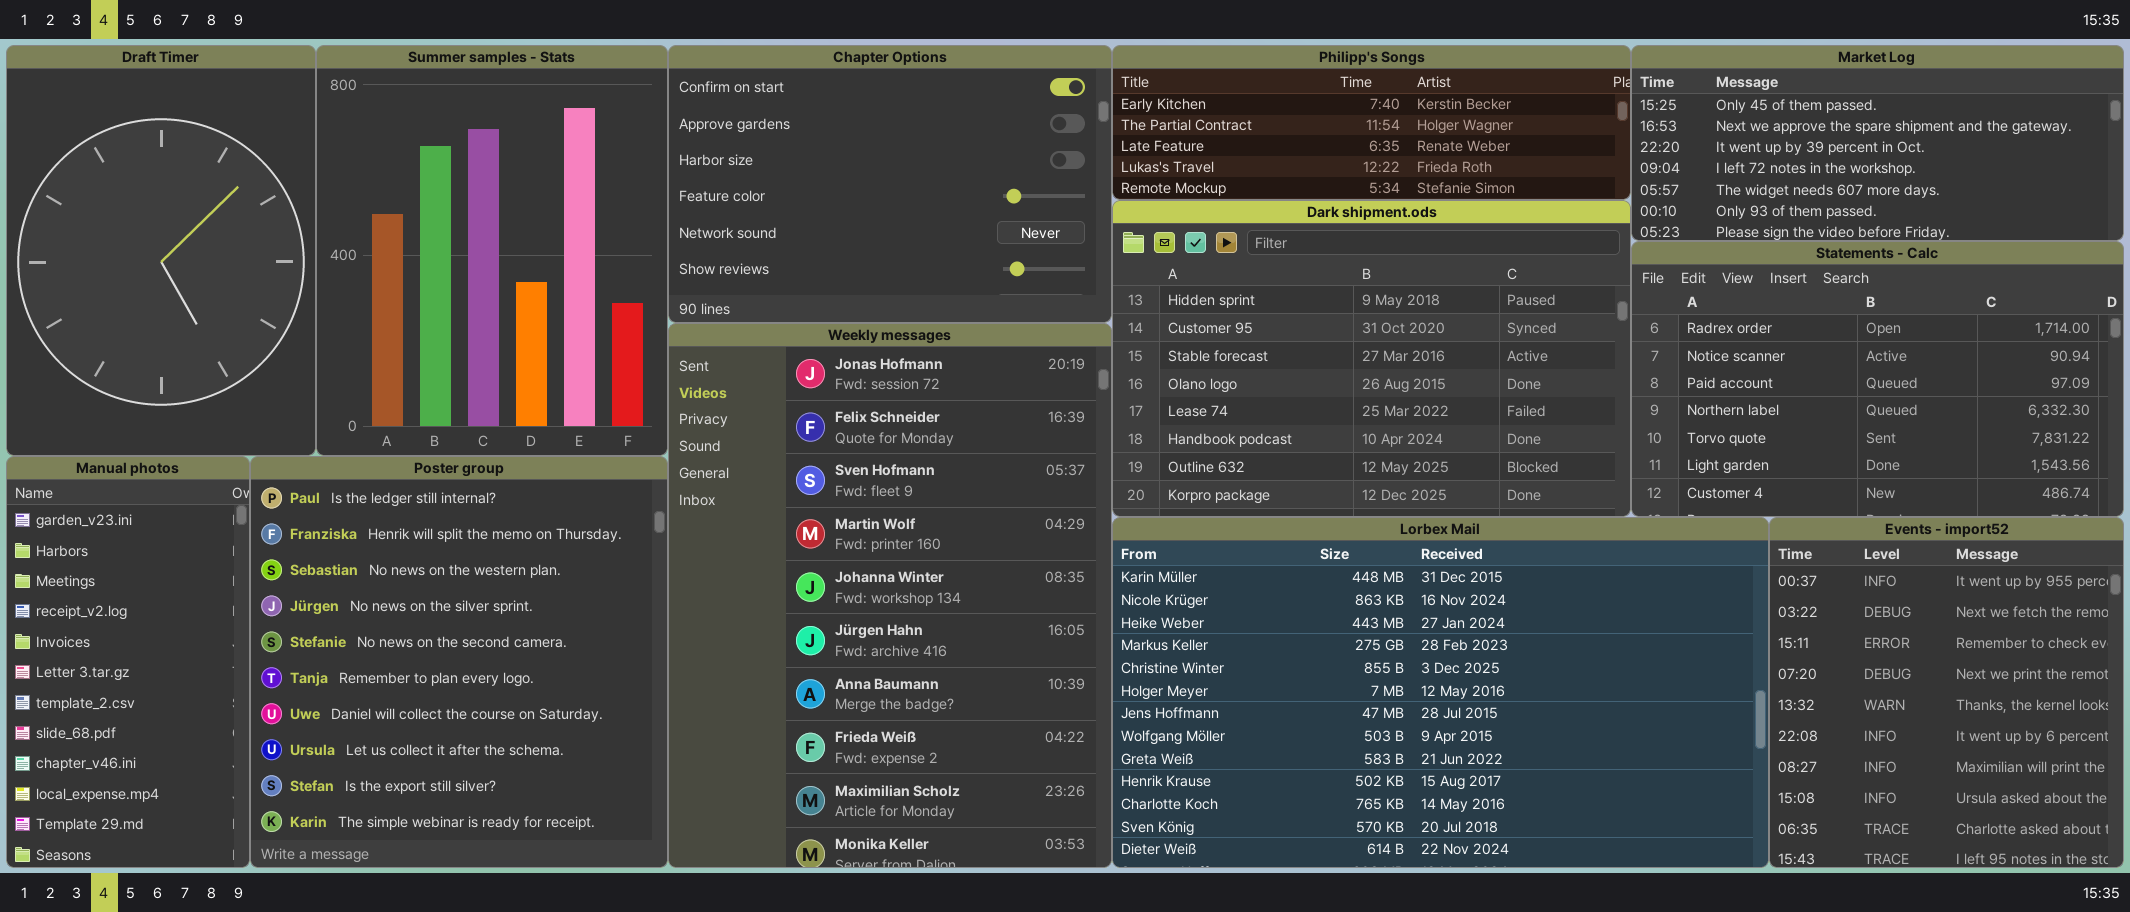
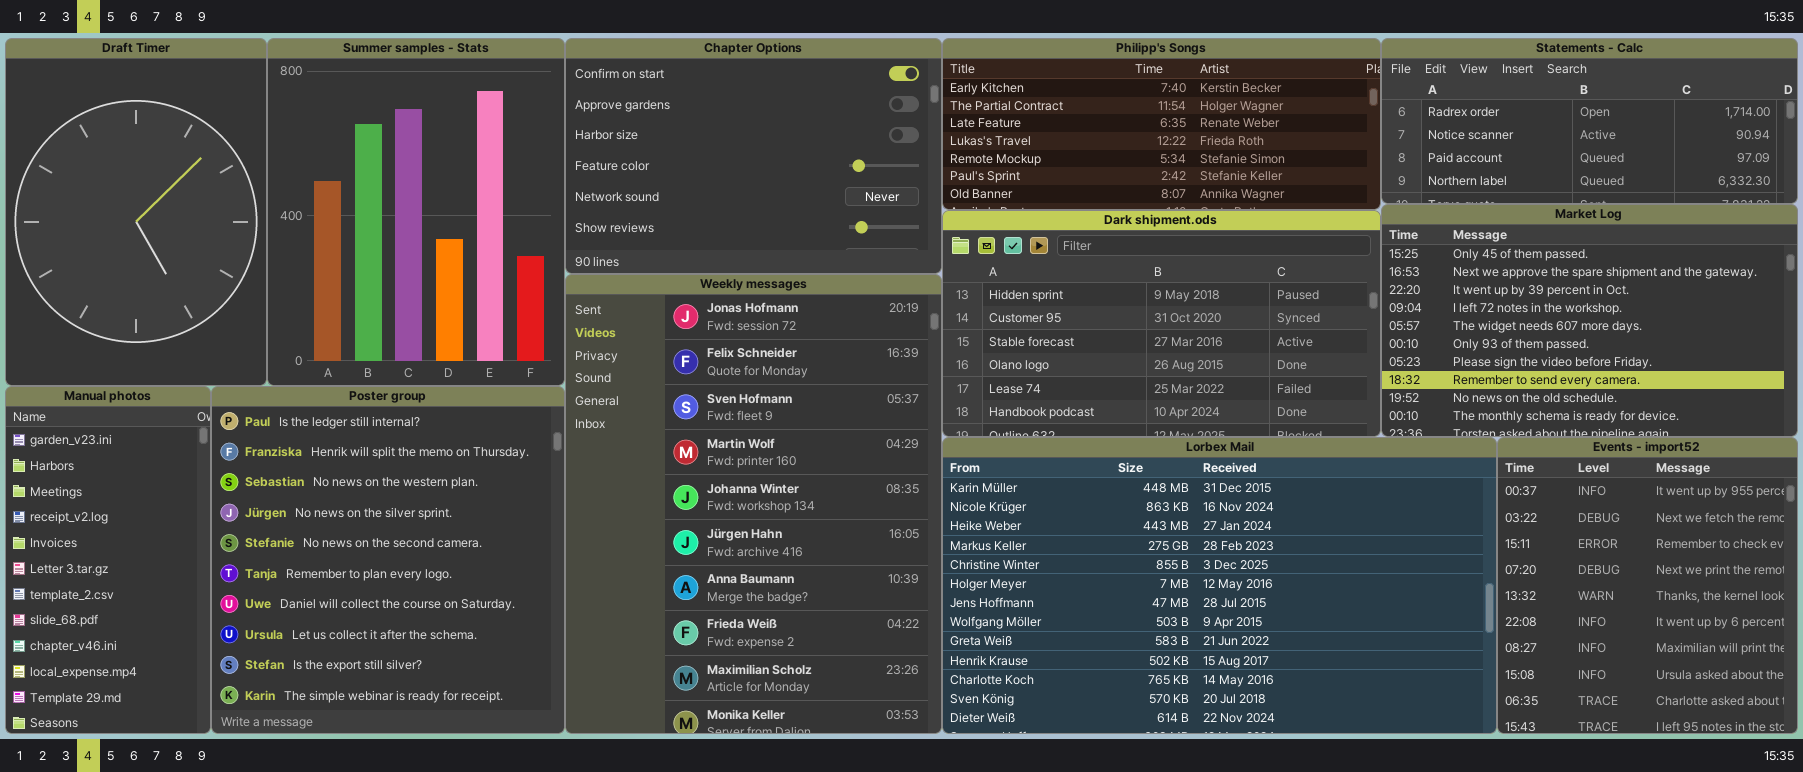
Philipp's Songs: [1112,45,1631,200] -> [942,38,1381,210], resized
Market Log: [1631,45,2124,241] -> [1381,204,1798,437], moved, resized
Dark shipment.ods: [1112,200,1631,517] -> [942,210,1381,437], resized
Statements - Calc: [1631,241,2124,517] -> [1381,38,1798,204], moved, resized

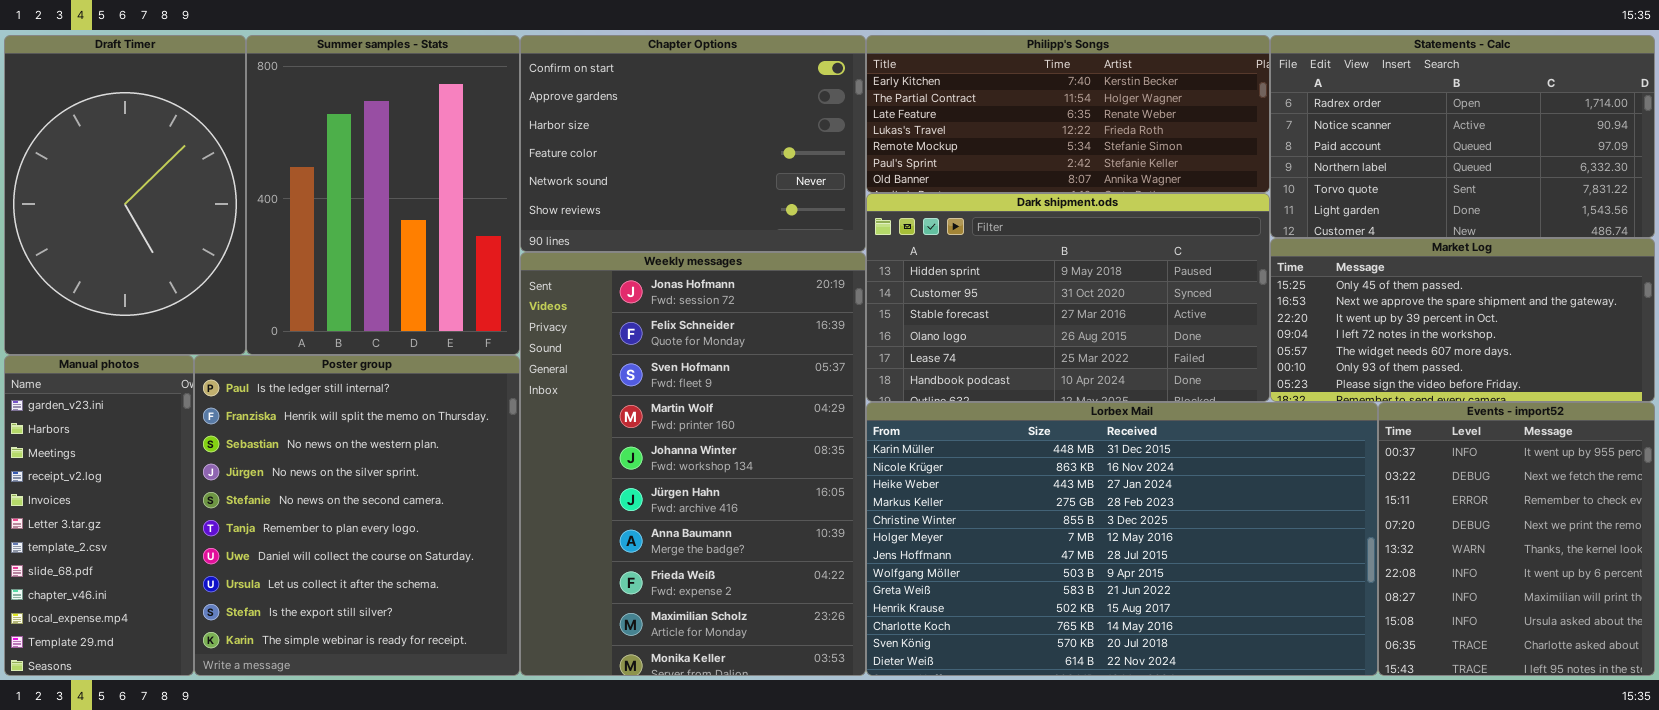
Statements - Calc: [1381,38,1798,204] -> [1270,35,1655,238], resized
Market Log: [1381,204,1798,437] -> [1270,238,1655,402], resized

